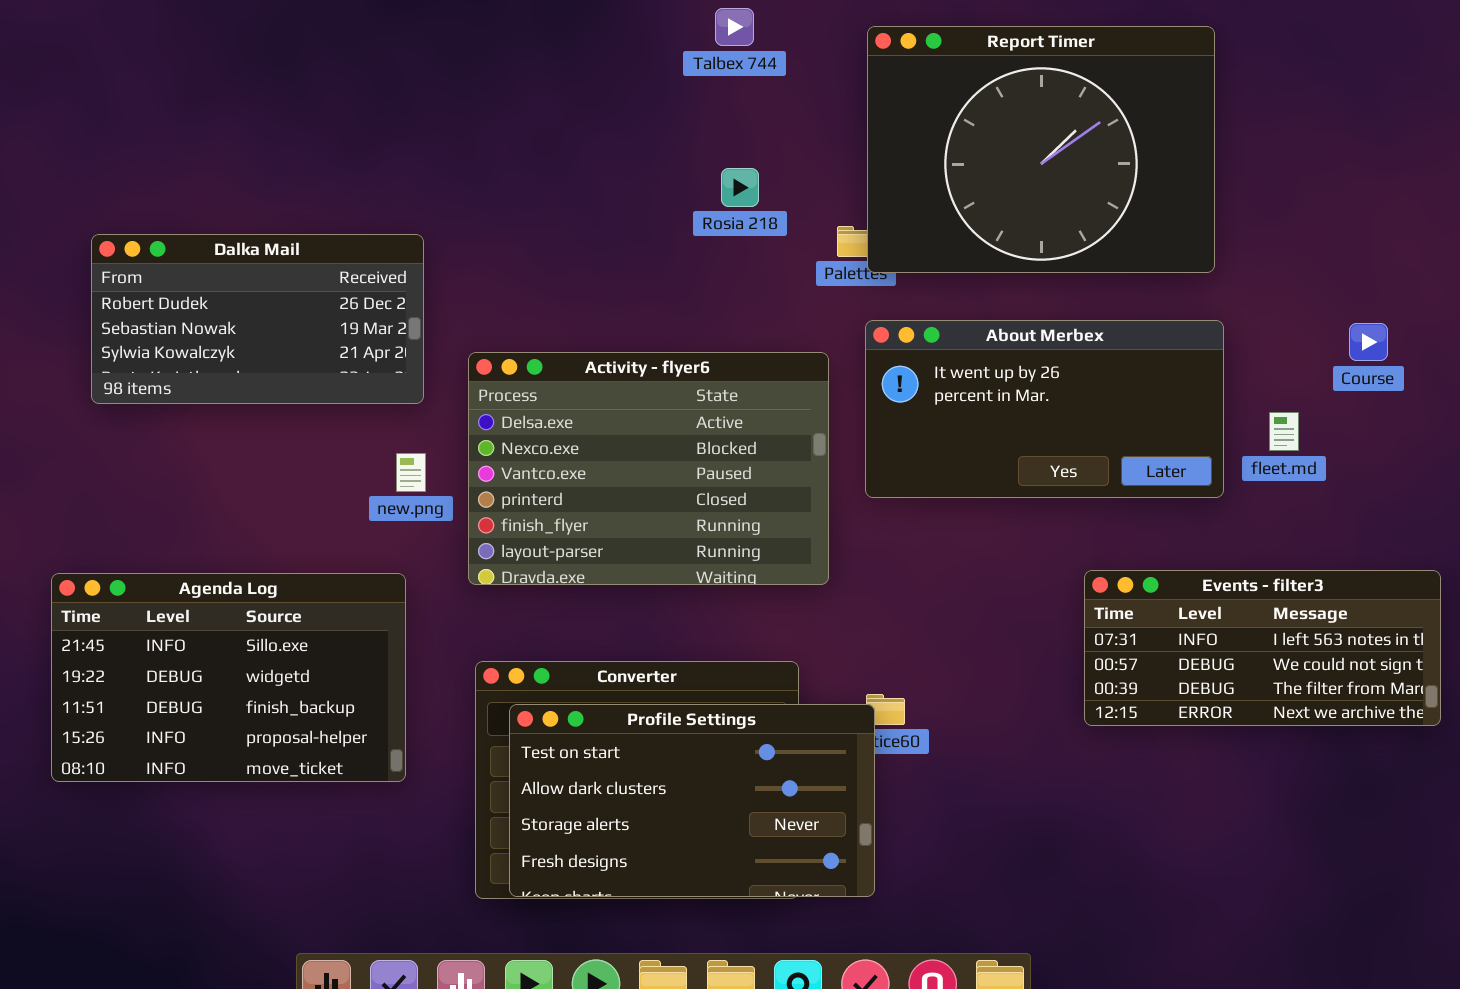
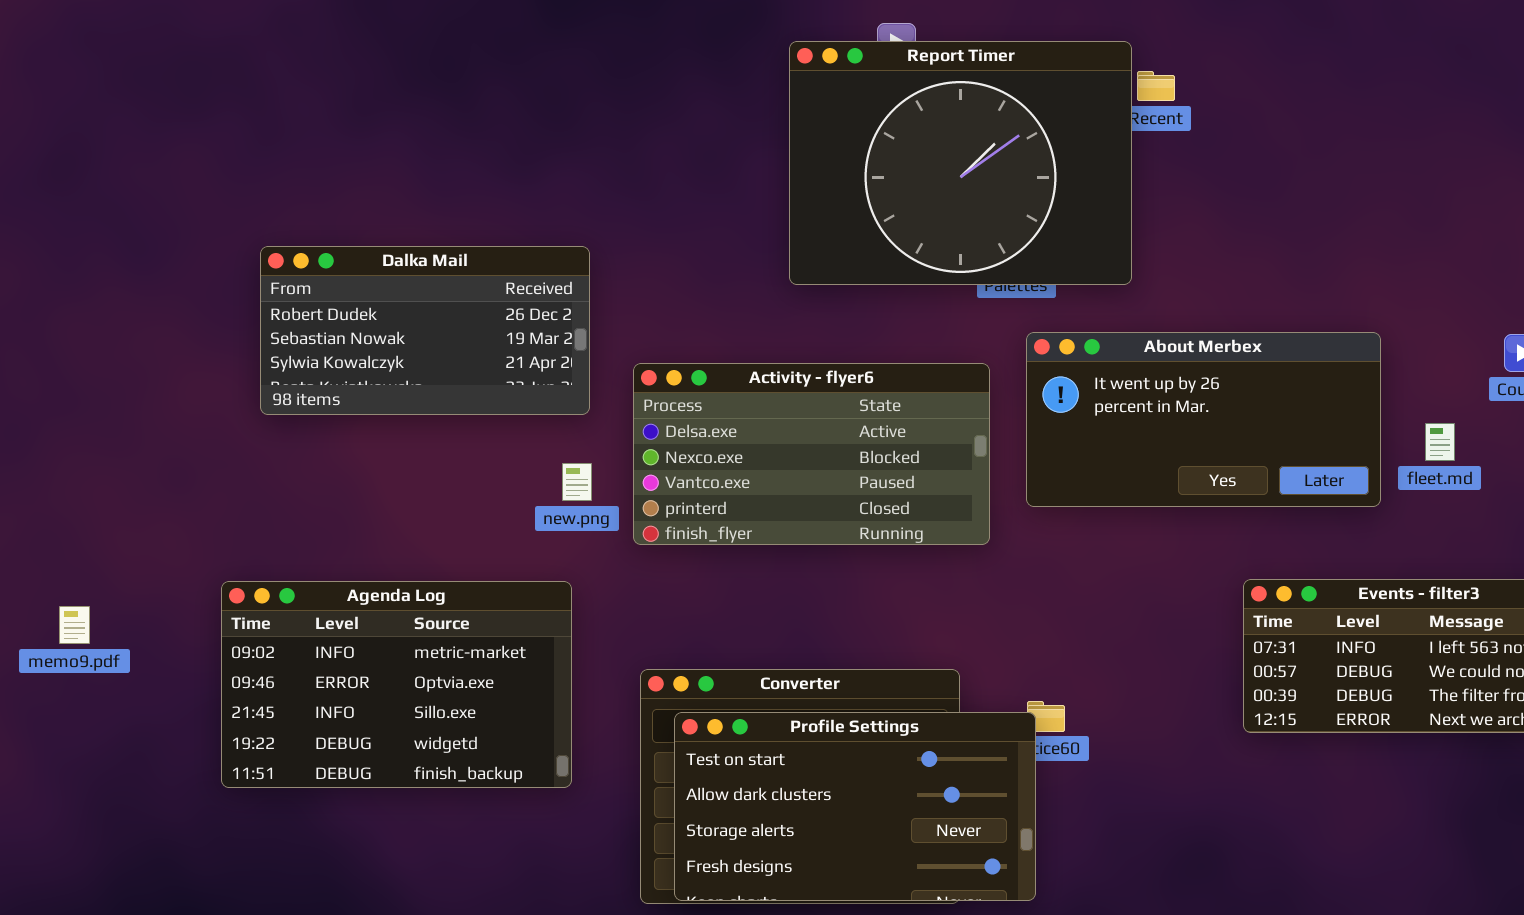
Report Timer: [867,26,1215,273] -> [789,41,1132,285], moved
Activity - flyer6: [468,352,829,585] -> [633,363,990,545], resized
Agenda Log: [51,573,406,782] -> [221,581,572,788], scrolled up 2 rows

